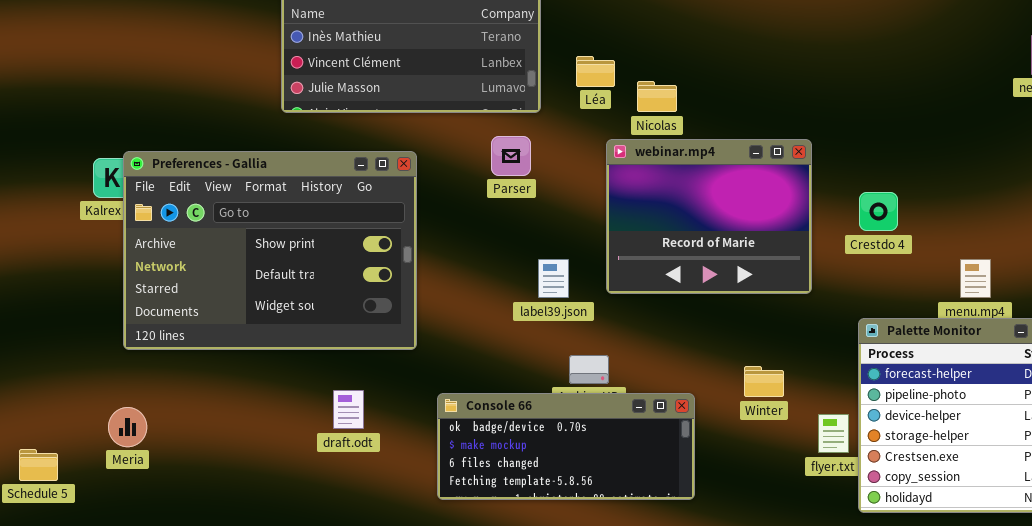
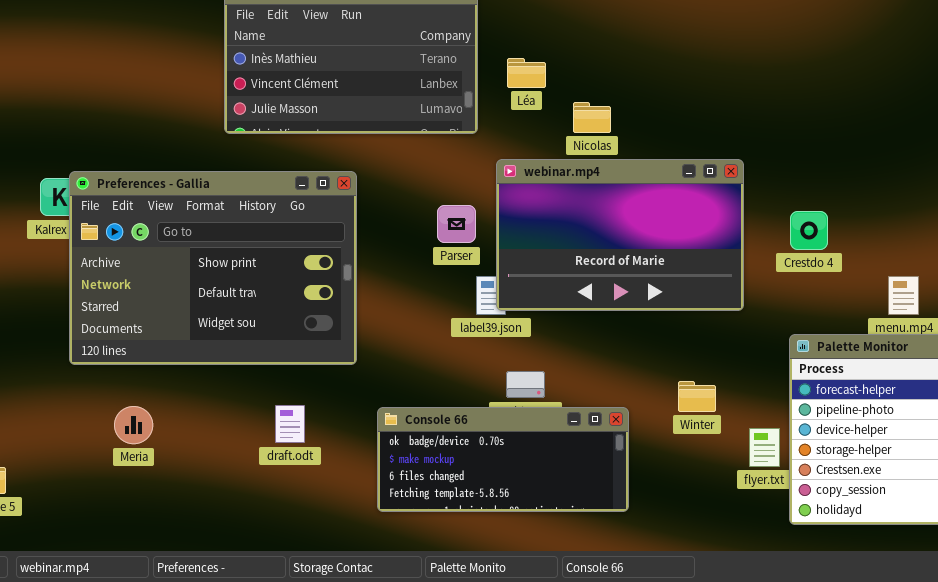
Léa: [576,56,615,87] -> [507,58,546,88], moved
Parser: [491,136,531,176] -> [437,205,476,243], moved
webinar.mp4: [606,139,812,294] -> [496,159,744,311], resized
Meria: [108,407,147,447] -> [114,406,153,444], moved

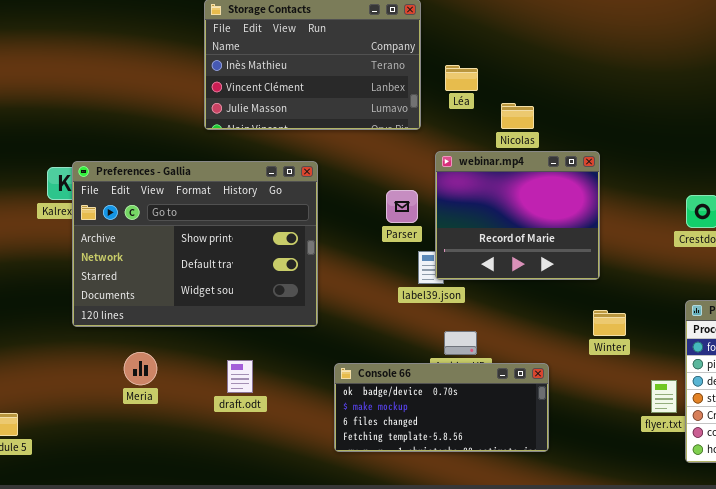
webinar.mp4: [496,159,744,311] -> [435,151,600,280], resized
Winter: [678,381,716,412] -> [593,310,626,336], moved
draft.odt: [275,405,305,443] -> [227,360,253,393], moved
Meria: [114,406,153,444] -> [124,352,157,385], moved

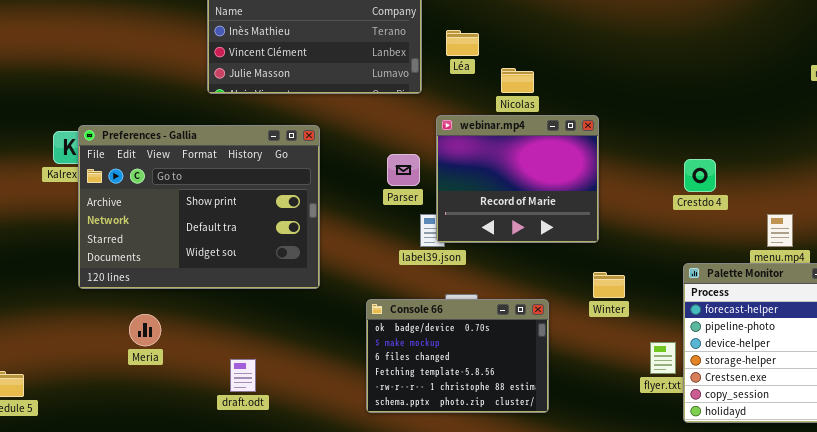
draft.odt: [227,360,253,393] -> [230,359,256,392], moved
Console 66: [334,363,549,452] -> [366,299,549,413], resized

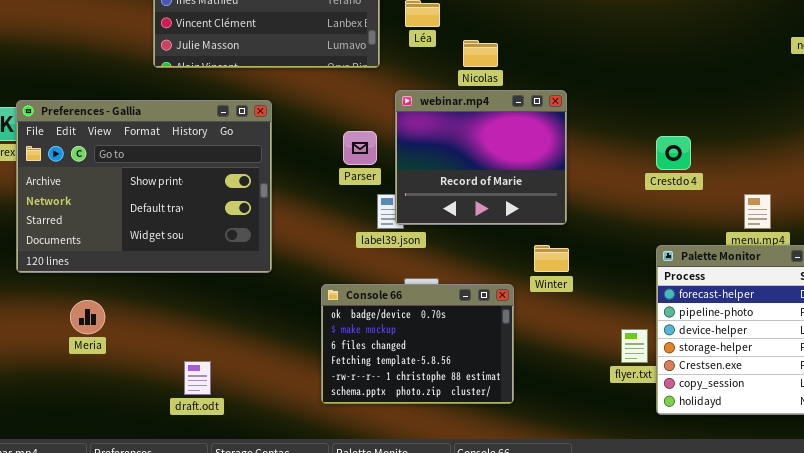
Winter: [593,272,625,298] -> [534,245,569,272], moved
draft.odt: [230,359,256,392] -> [184,361,211,395], moved

